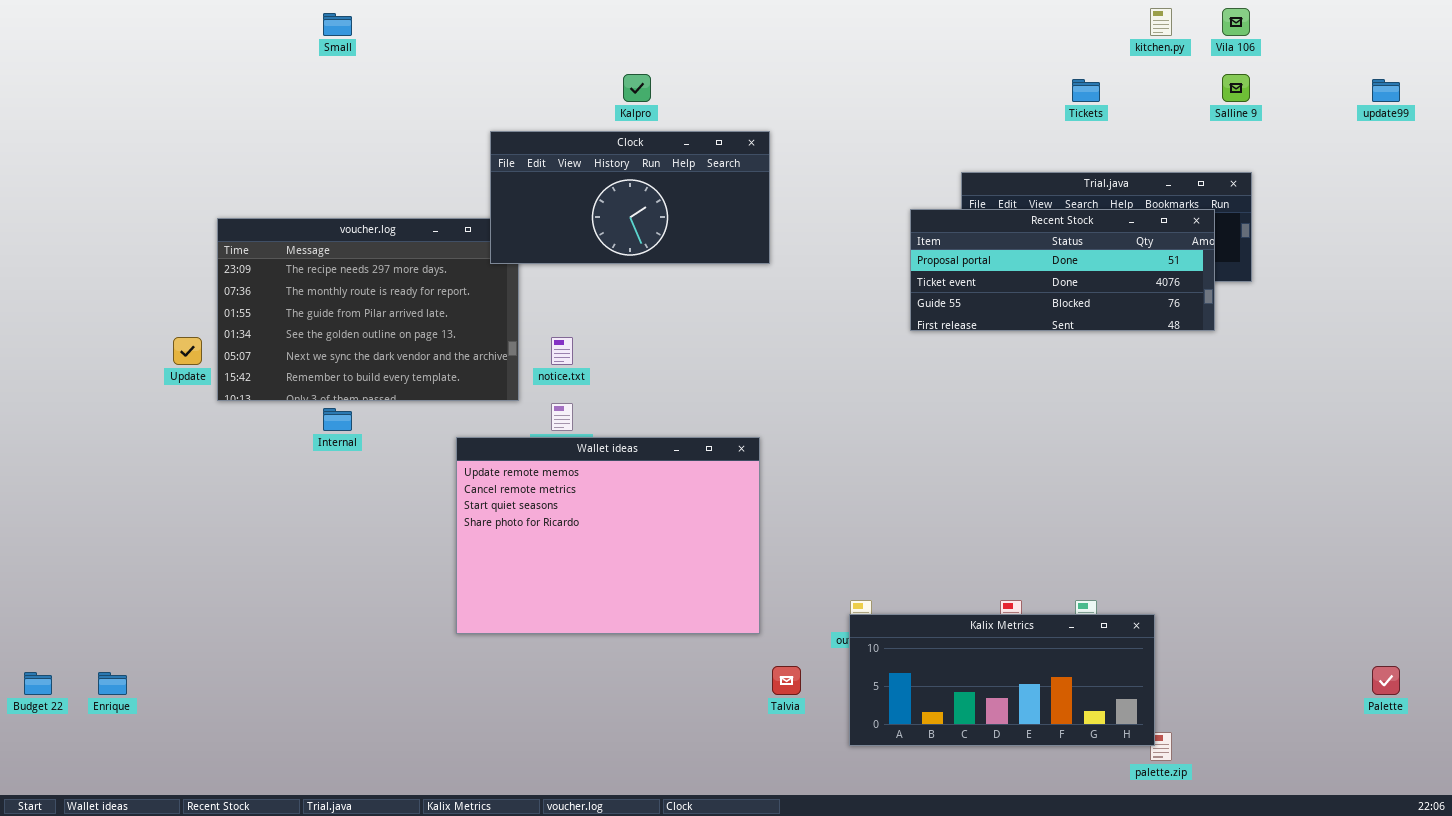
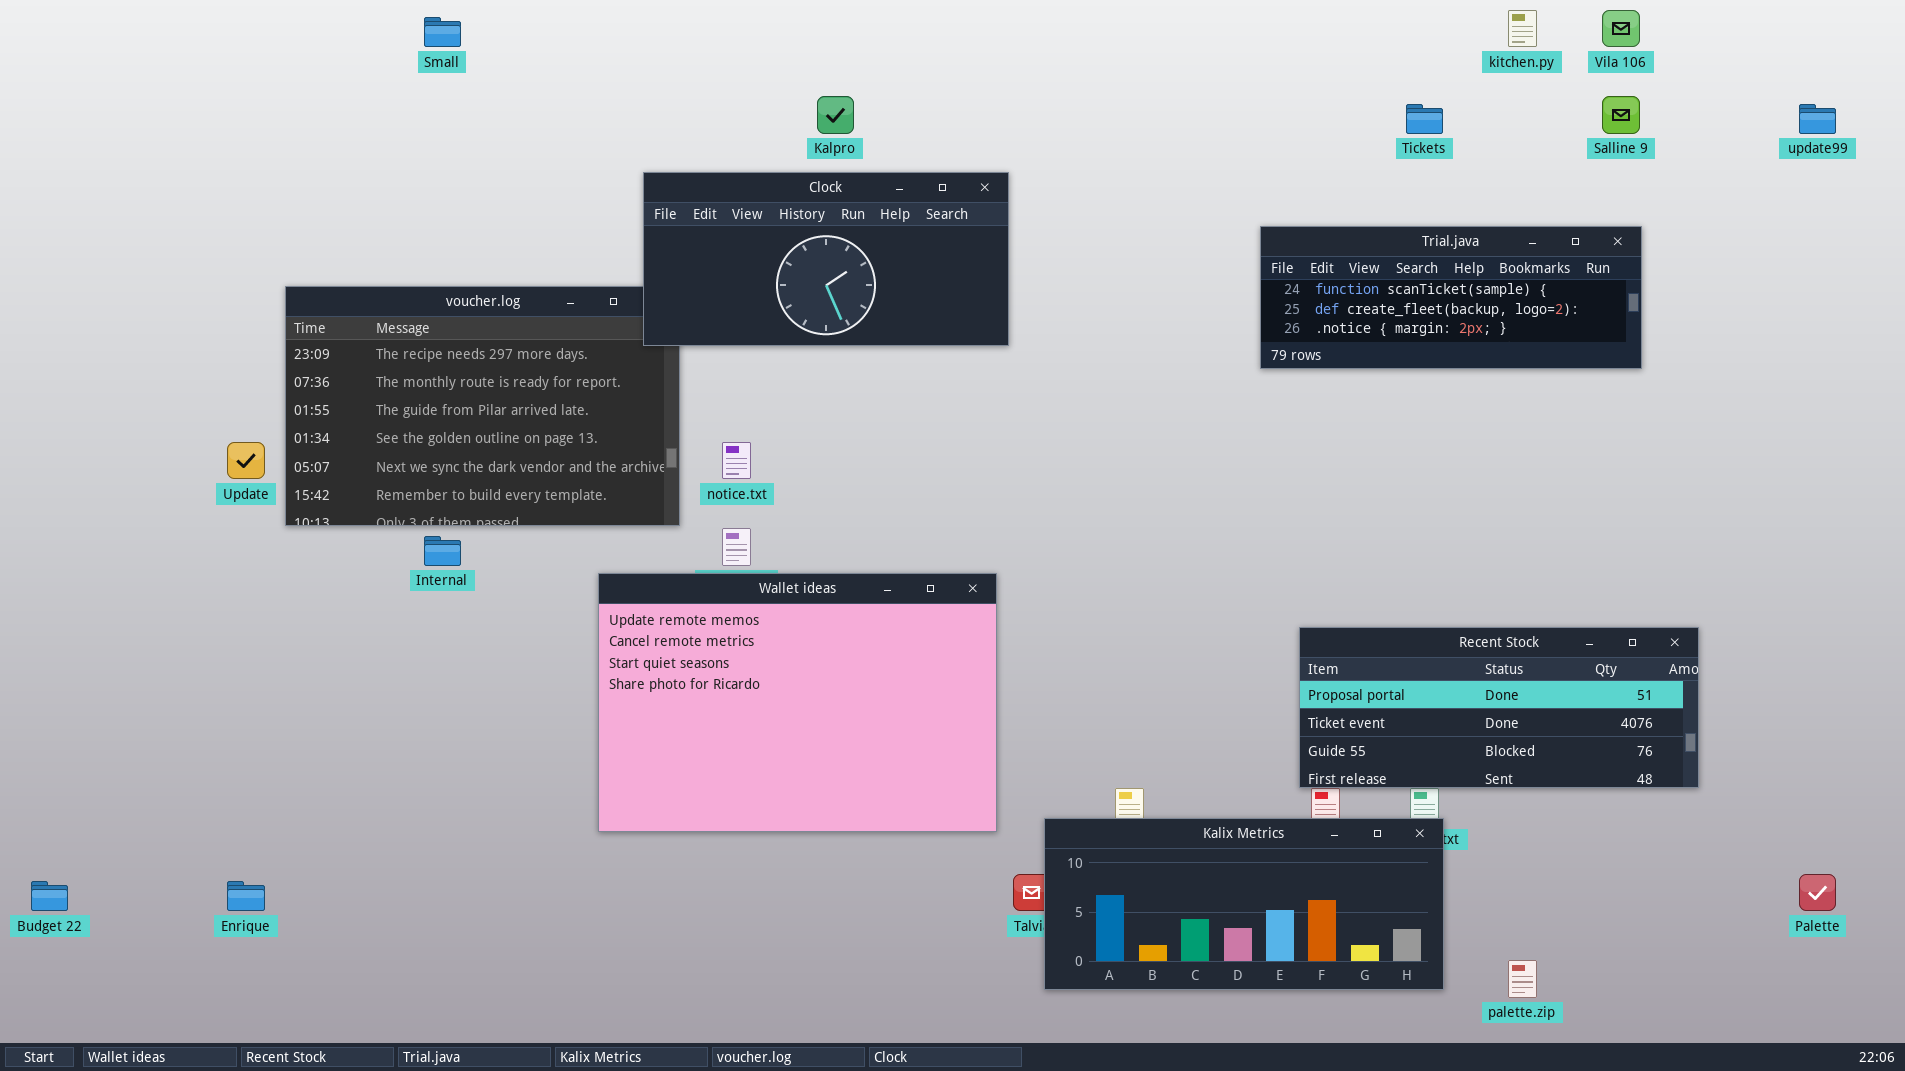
Recent Stock: [910,209,1215,331] -> [1299,627,1699,788], moved
Kalix Metrics: [849,614,1155,746] -> [1044,818,1444,990], moved
Enrique: [98,672,127,695] -> [227,881,265,911], moved

